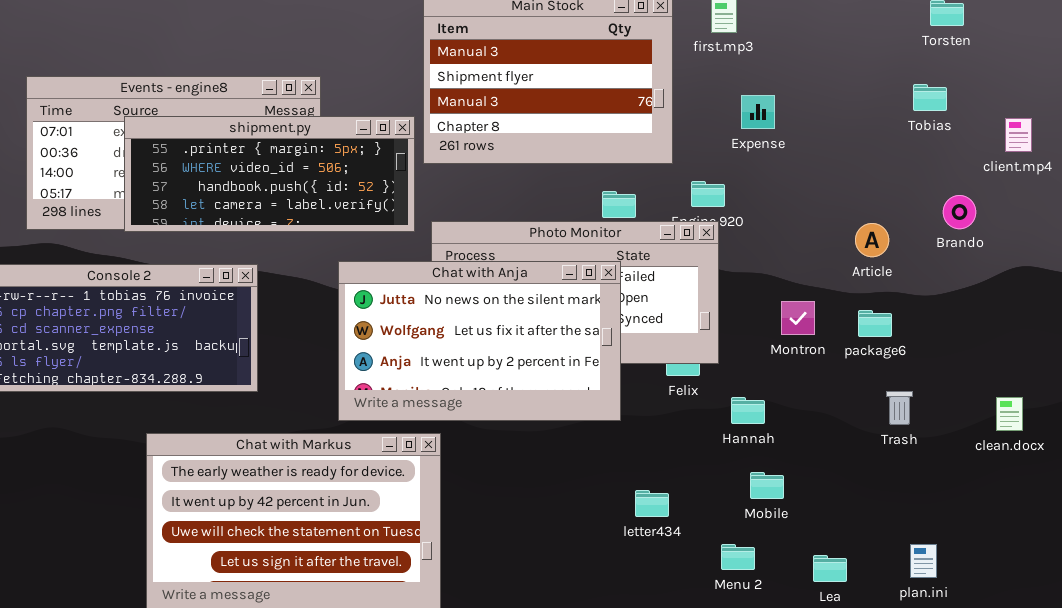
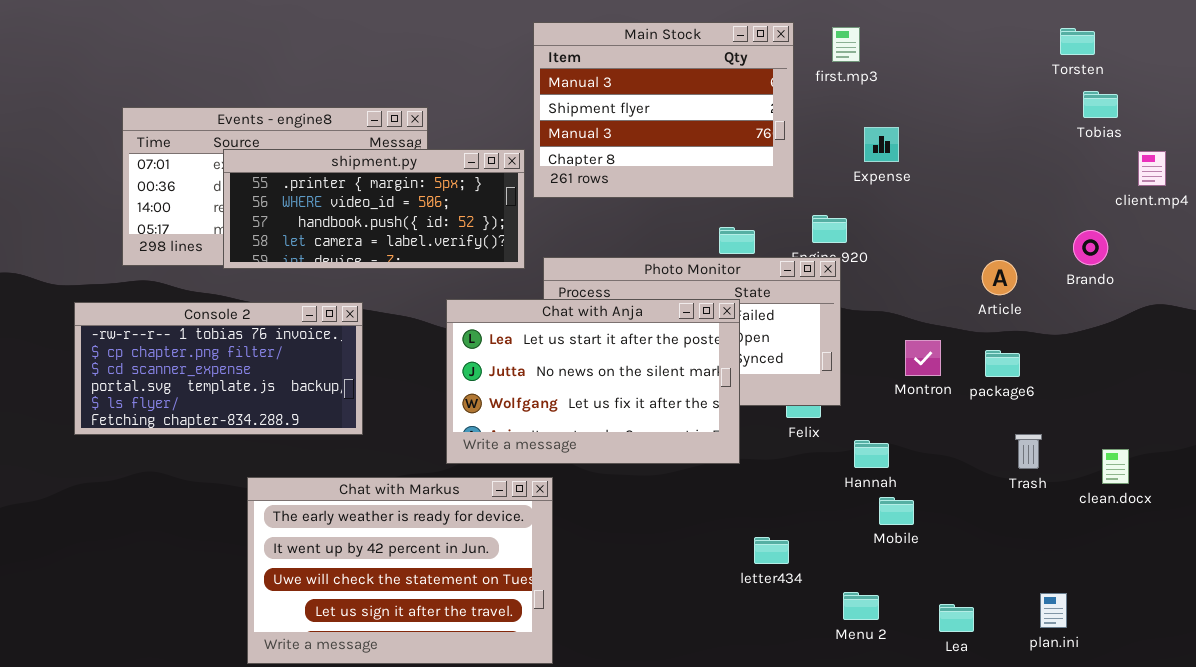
Tobias: [913,84,947,111] -> [1083,91,1118,118], moved
Chat with Anja: [338,261,621,421] -> [446,299,740,464], scrolled up 1 row
clean.docx: [996,397,1023,431] -> [1102,449,1129,484], moved
Mobile: [750,472,784,499] -> [879,497,914,525], moved

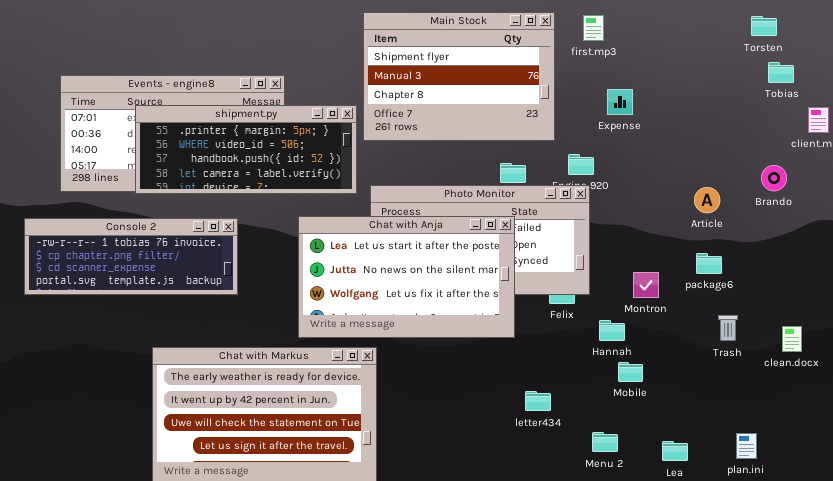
Main Stock: [533,22,794,198] -> [363,12,555,141], scrolled down 1 row
Console 2: [74,302,363,435] -> [24,218,238,295], resized
Montron: [905,340,941,376] -> [633,272,659,298], moved

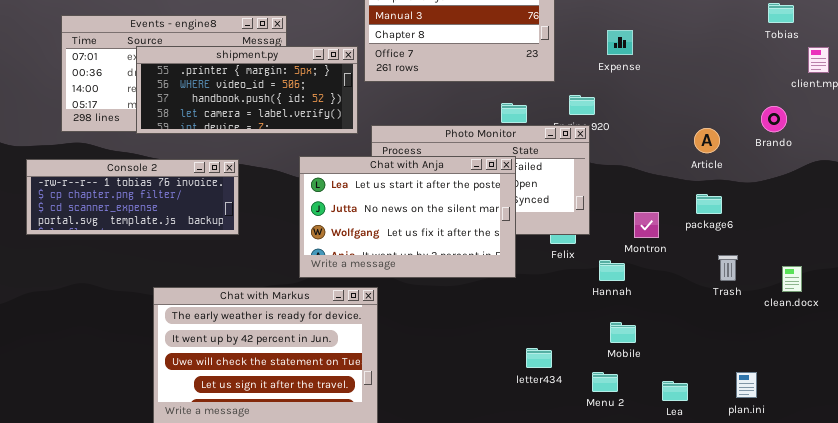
Mobile: [618,362,643,382] -> [610,322,636,343], moved
letter434: [525,391,551,411] -> [526,348,552,368], moved

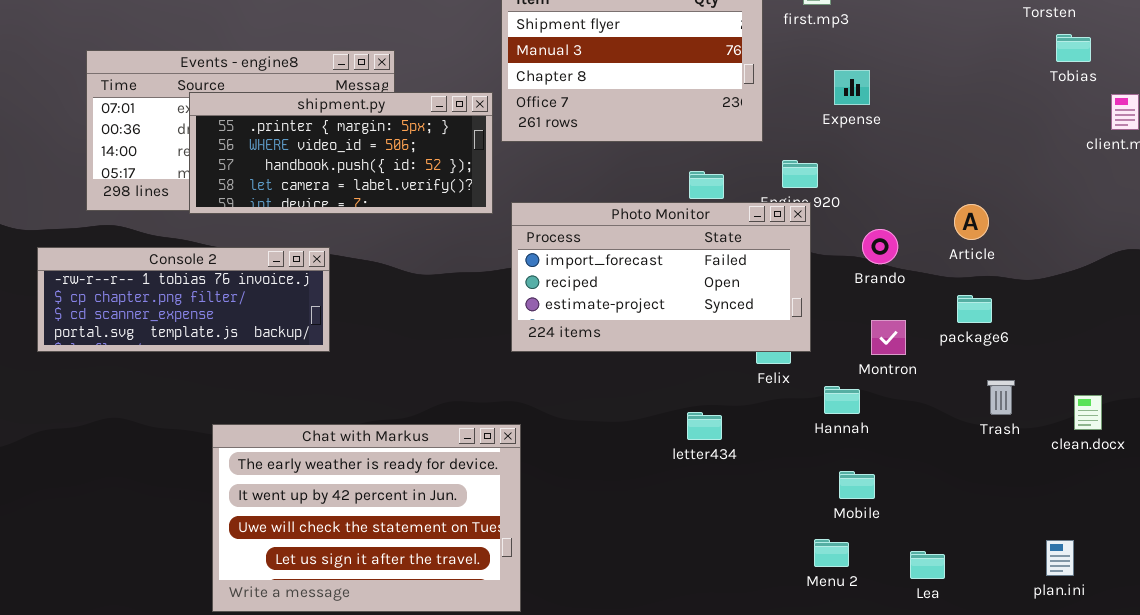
Brando: [761,106,787,132] -> [862,229,898,264], moved
Chat with Anja: [299,156,516,278] -> none, closed
letter434: [526,348,552,368] -> [687,412,722,440], moved
plan.ini: [736,372,757,398] -> [1046,540,1074,576], moved

